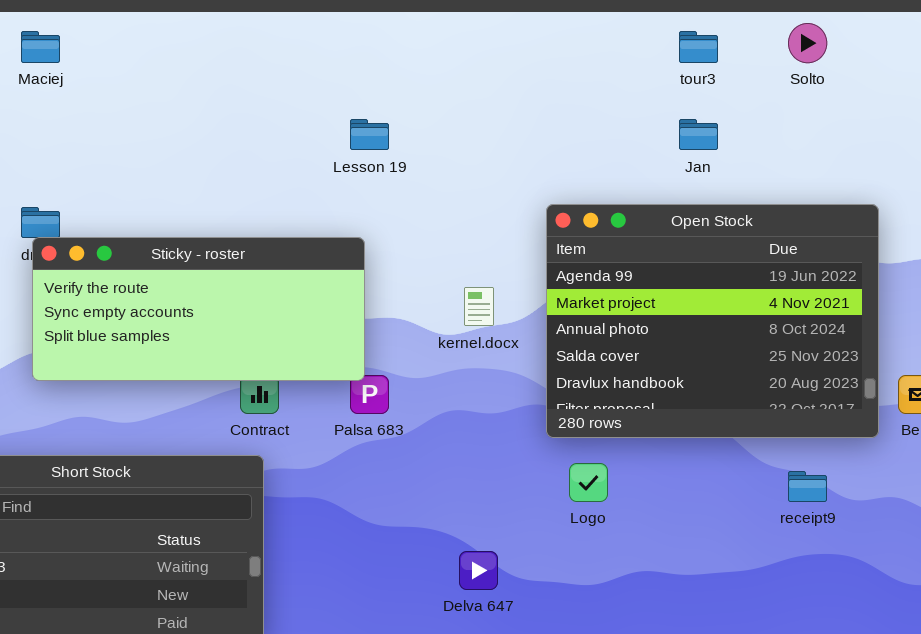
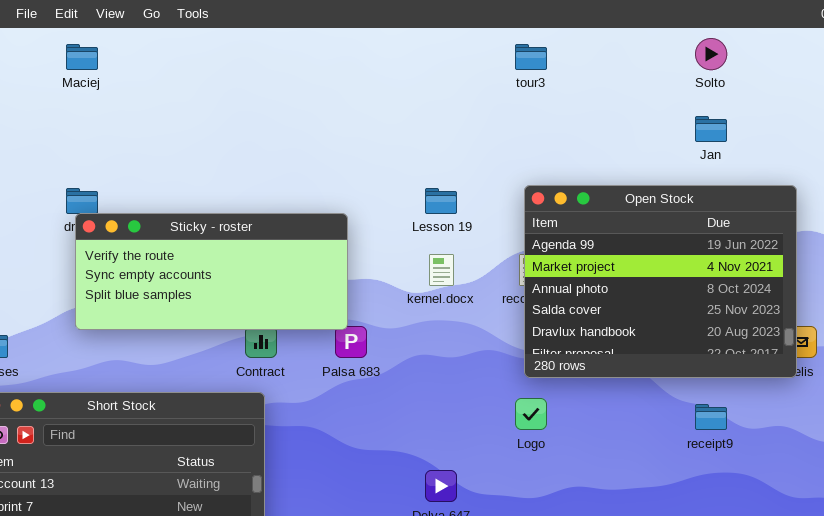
tour3: [679,31,718,63] -> [515,44,547,70], moved
Lesson 19: [350,119,389,150] -> [425,188,457,214], moved
Jan: [679,119,718,150] -> [695,116,727,142], moved
Open Stock: [546,204,879,438] -> [524,185,797,378], moved

